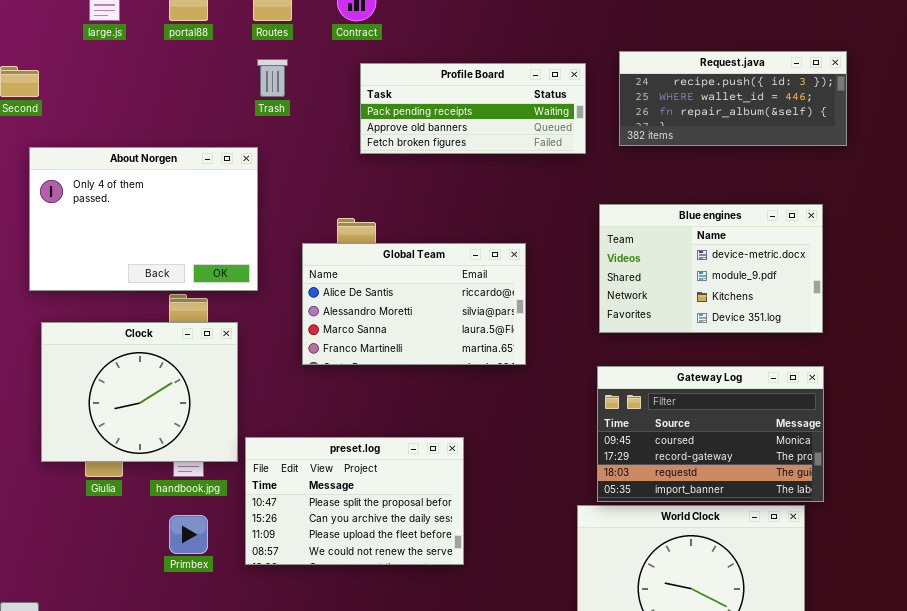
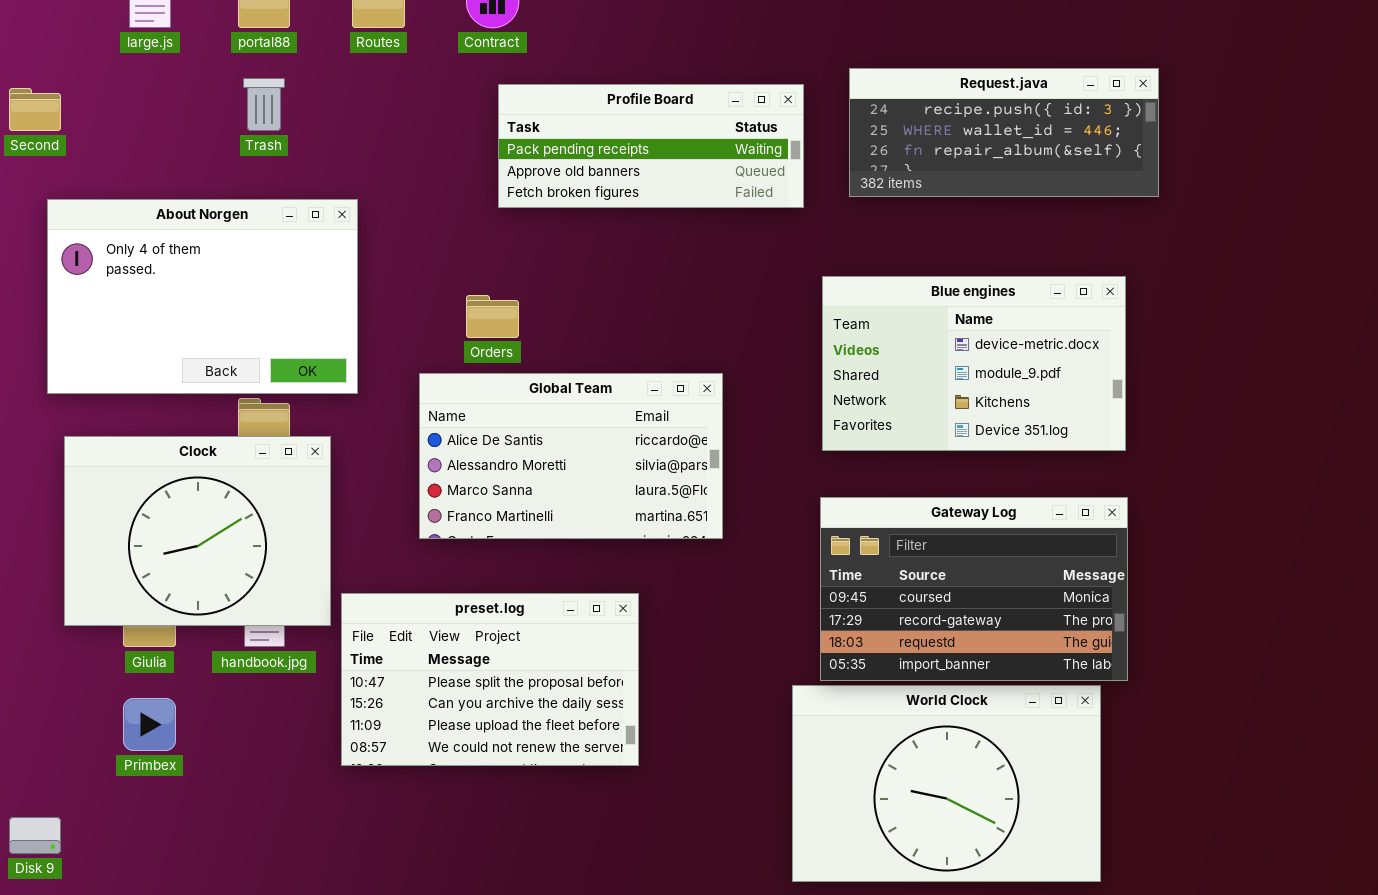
Trash: [257,59,288,97] -> [243,78,285,131], moved
Global Team: [302,243,526,365] -> [419,373,723,539], moved
Primbex: [169,515,208,554] -> [123,698,176,751], moved

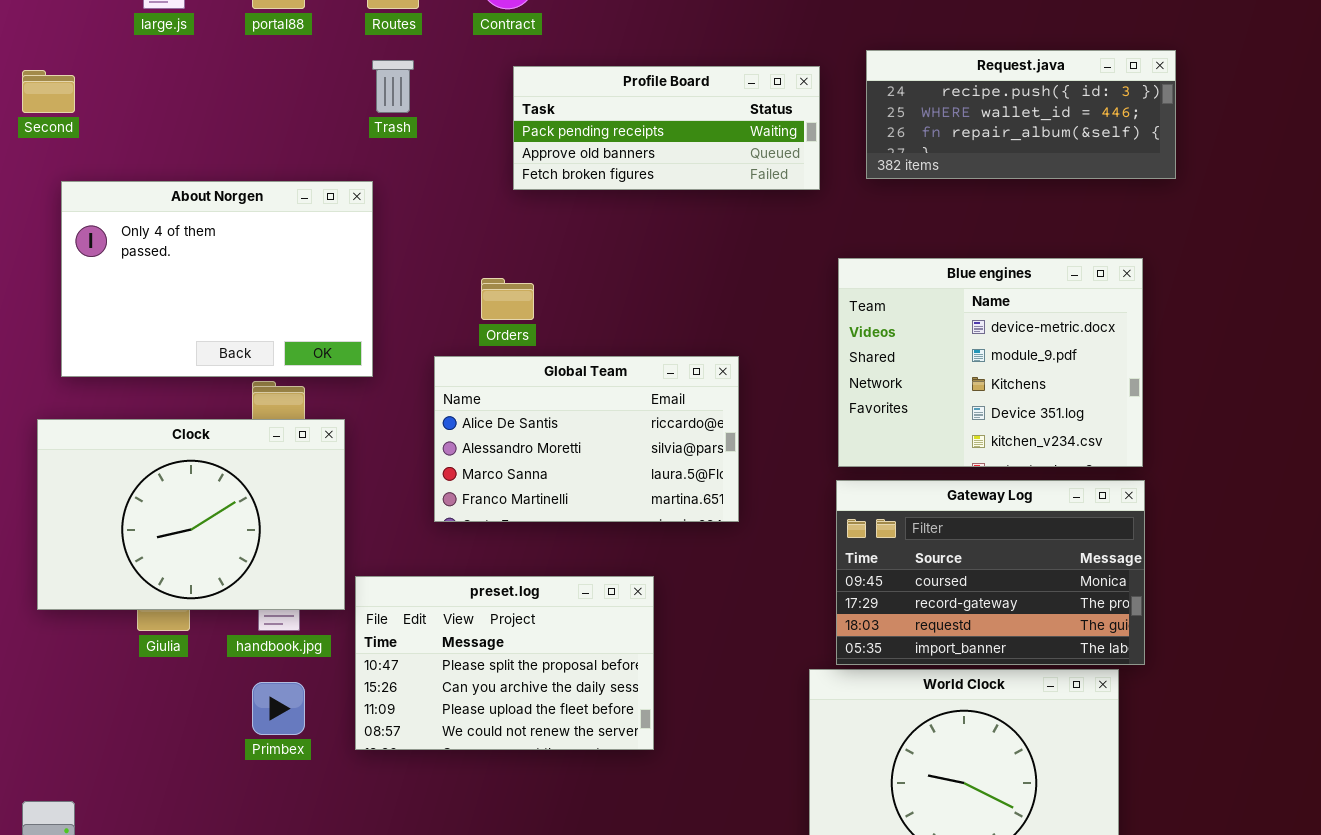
Trash: [243,78,285,131] -> [372,60,414,113], moved
Blue engines: [822,276,1126,451] -> [838,258,1143,467], resized
Clock: [64,436,331,626] -> [37,419,345,610], resized
Primbex: [123,698,176,751] -> [252,682,305,735], moved

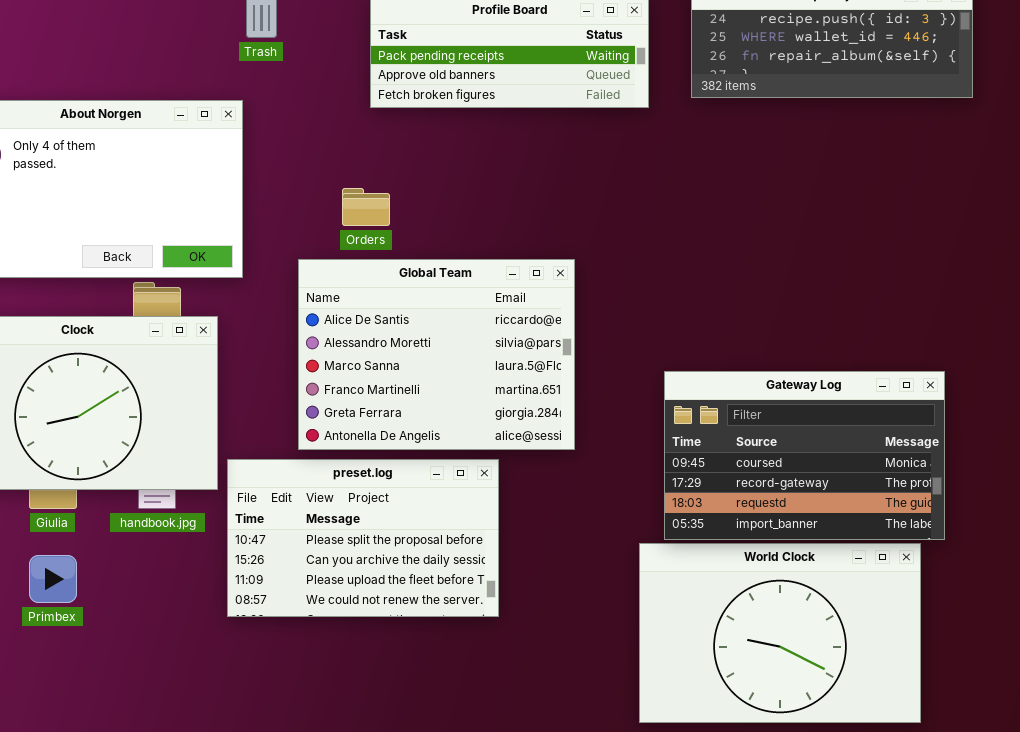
Blue engines: [838,258,1143,467] -> none, closed
Global Team: [434,356,739,522] -> [298,259,575,450], resized
Primbex: [252,682,305,735] -> [29,555,77,603], moved

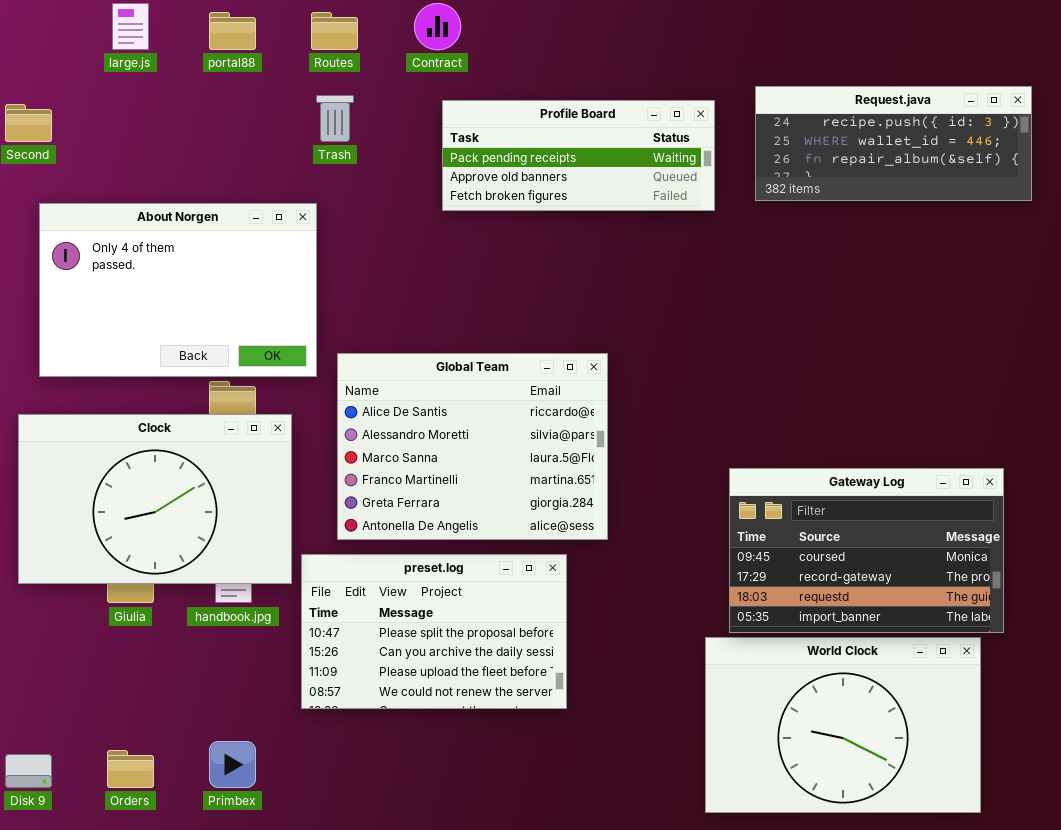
Orders: [342,188,390,226] -> [107,750,154,788], moved
Global Team: [298,259,575,450] -> [337,353,608,540], moved
Primbex: [29,555,77,603] -> [209,741,256,788], moved

